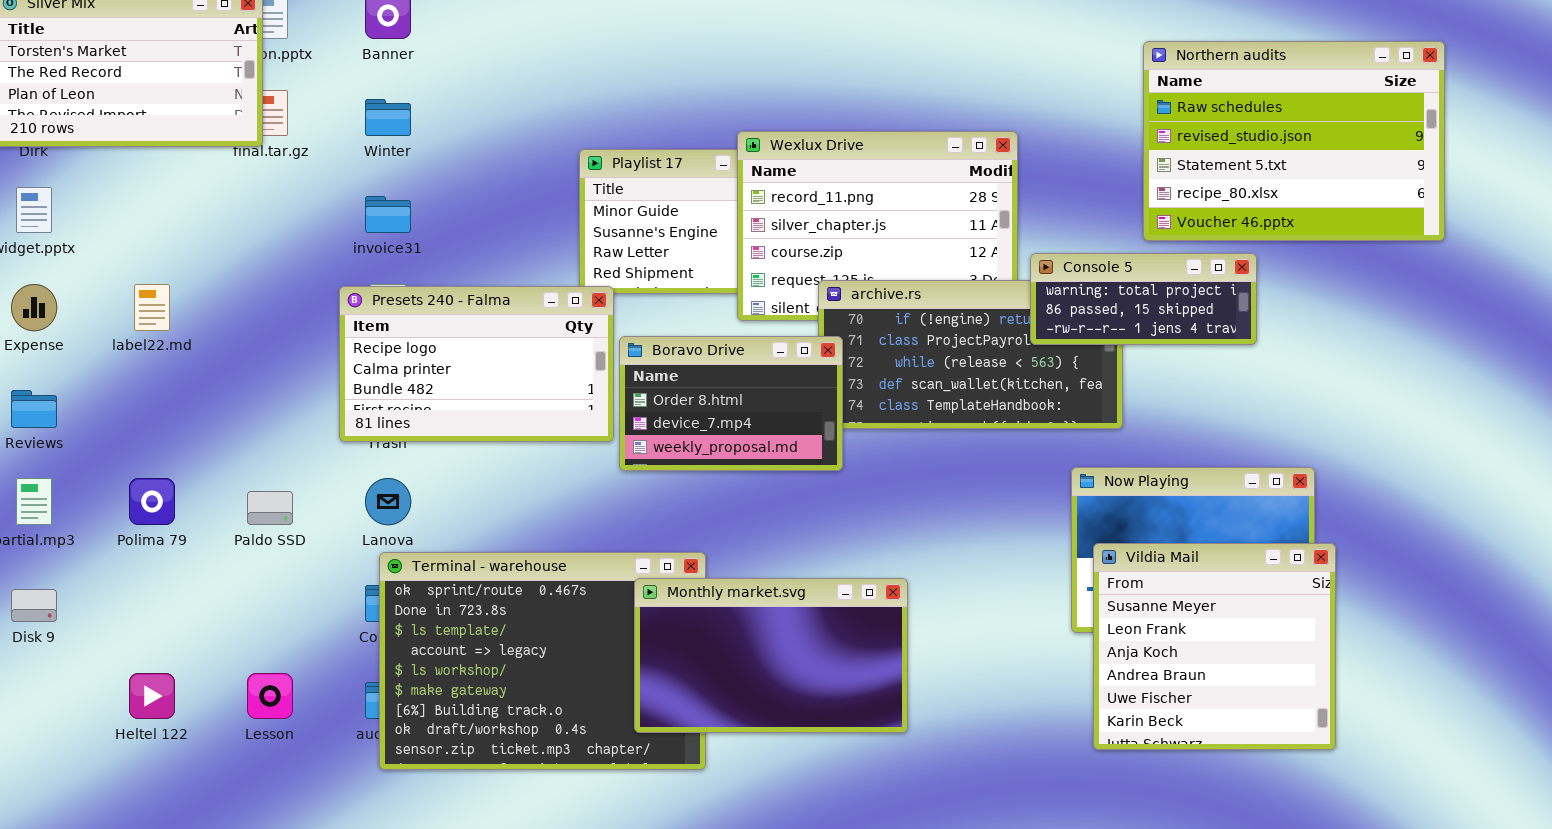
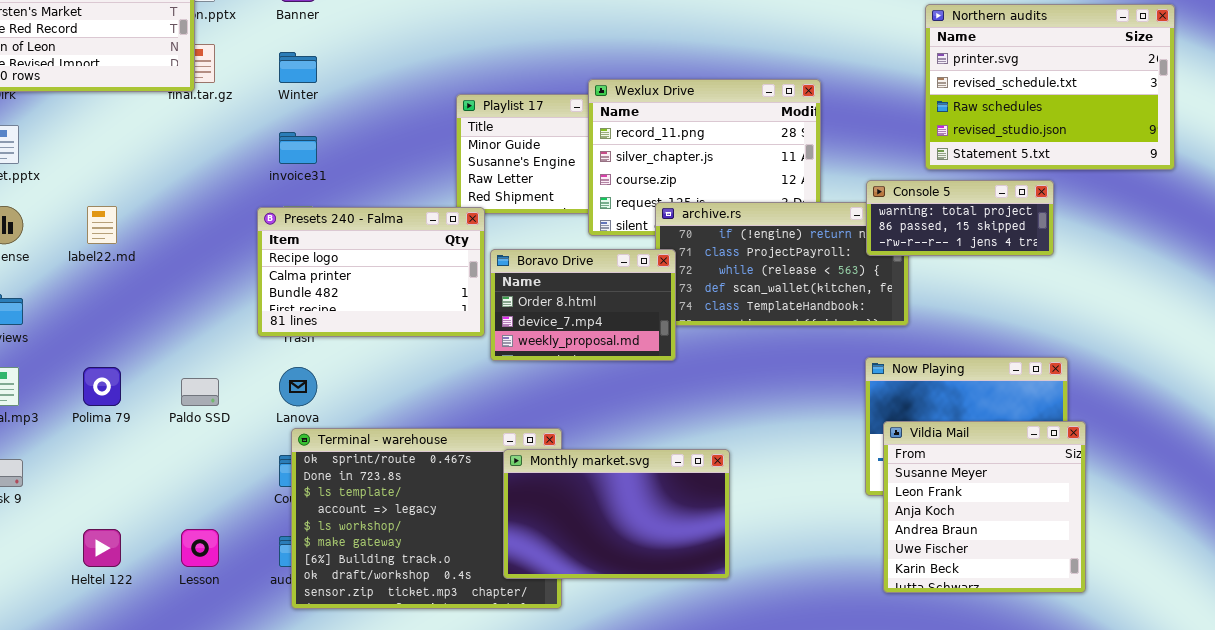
Northern audits: [1143,41,1445,241] -> [925,4,1175,170], scrolled up 2 rows
Console 5: [1030,253,1257,345] -> [866,180,1054,256], moved

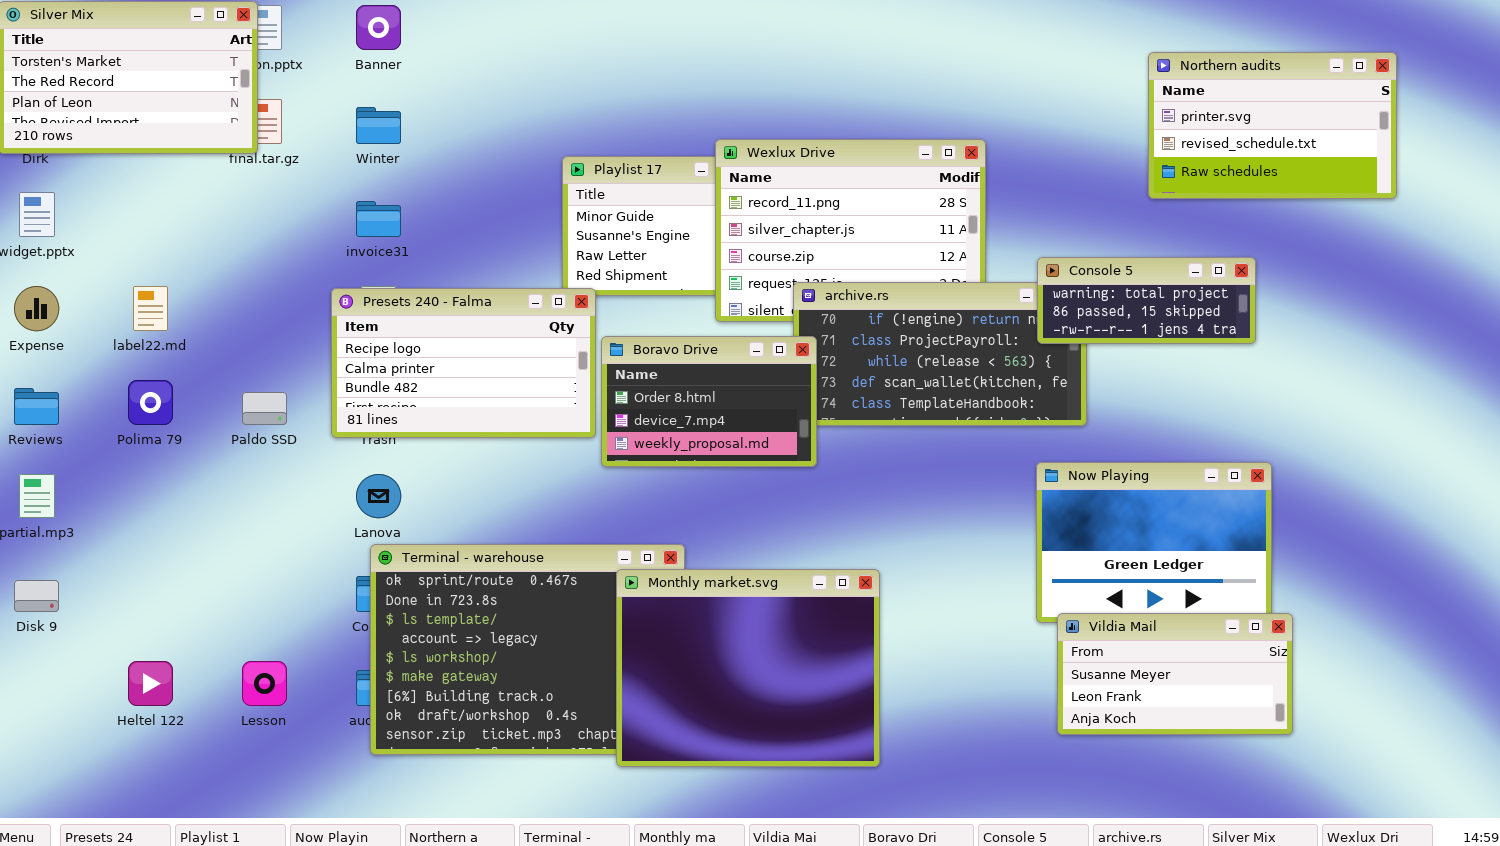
Northern audits: [925,4,1175,170] -> [1148,52,1397,199], resized
Polima 79: [83,367,121,406] -> [128,380,173,425], moved
Paldo SSD: [181,378,219,406] -> [242,392,287,425], moved
Vildia Mail: [883,421,1086,593] -> [1057,613,1293,735], resized
Monthly market.svg: [503,449,730,579] -> [616,569,880,767], resized

